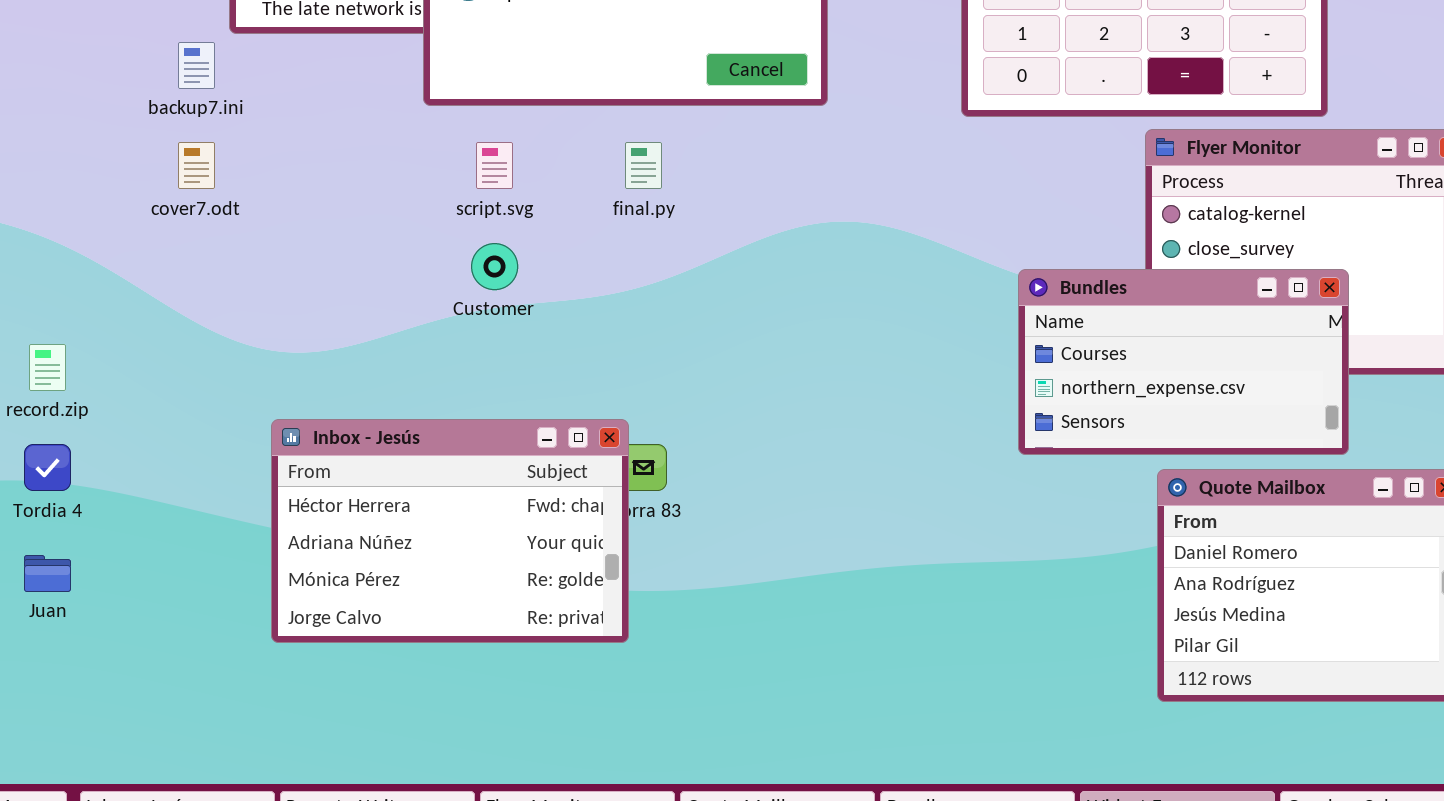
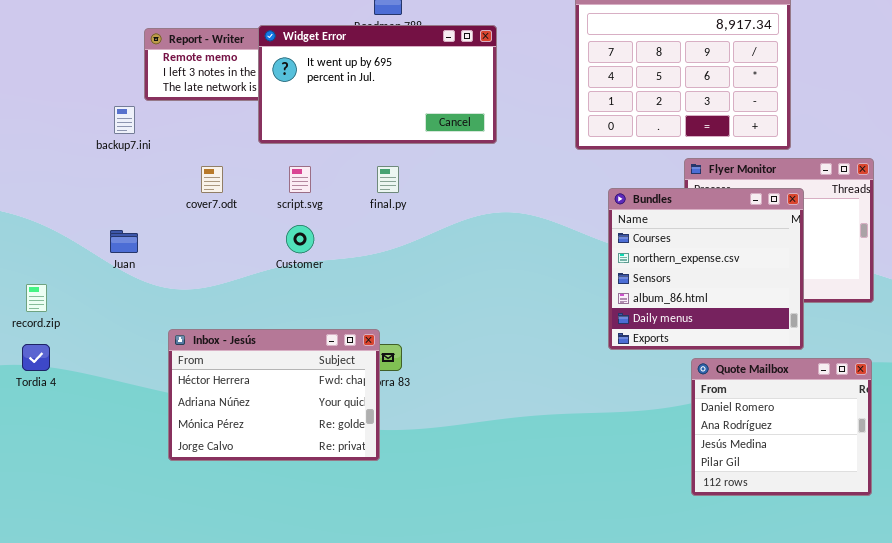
cover7.odt: [178,142,215,189] -> [201,166,223,193], moved
Bundles: [1018,269,1349,455] -> [608,188,804,350], resized
Juan: [24,555,71,592] -> [110,230,138,253], moved

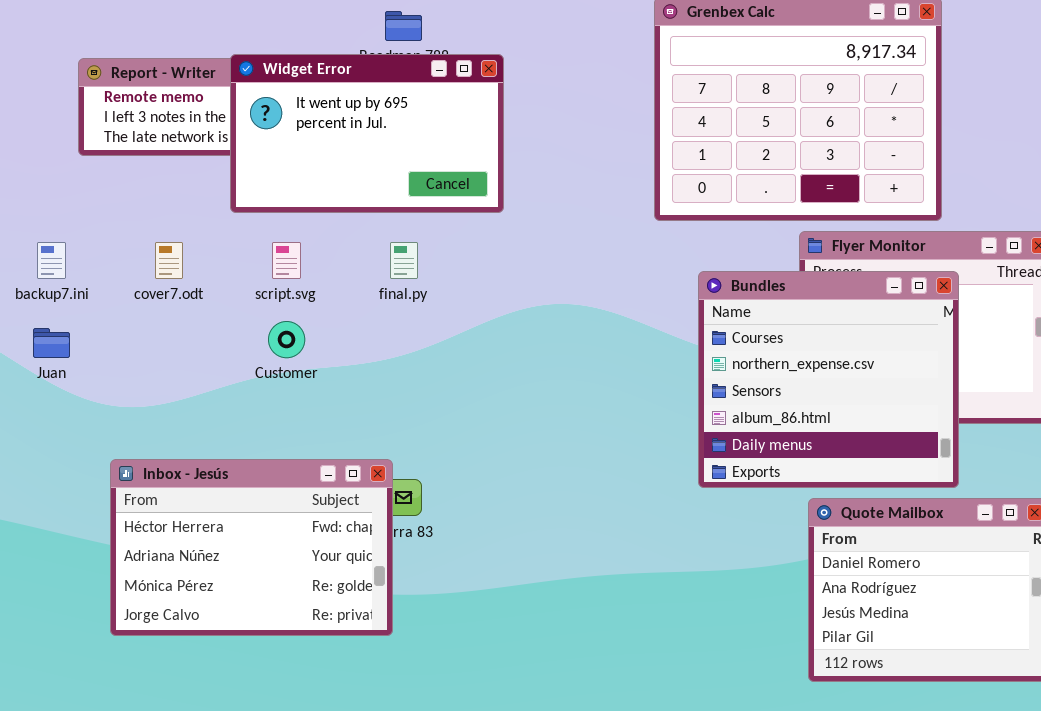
Widget Error: [258,25,497,144] -> [230,54,504,213], resized
backup7.ini: [114,106,135,134] -> [37,242,66,279], moved

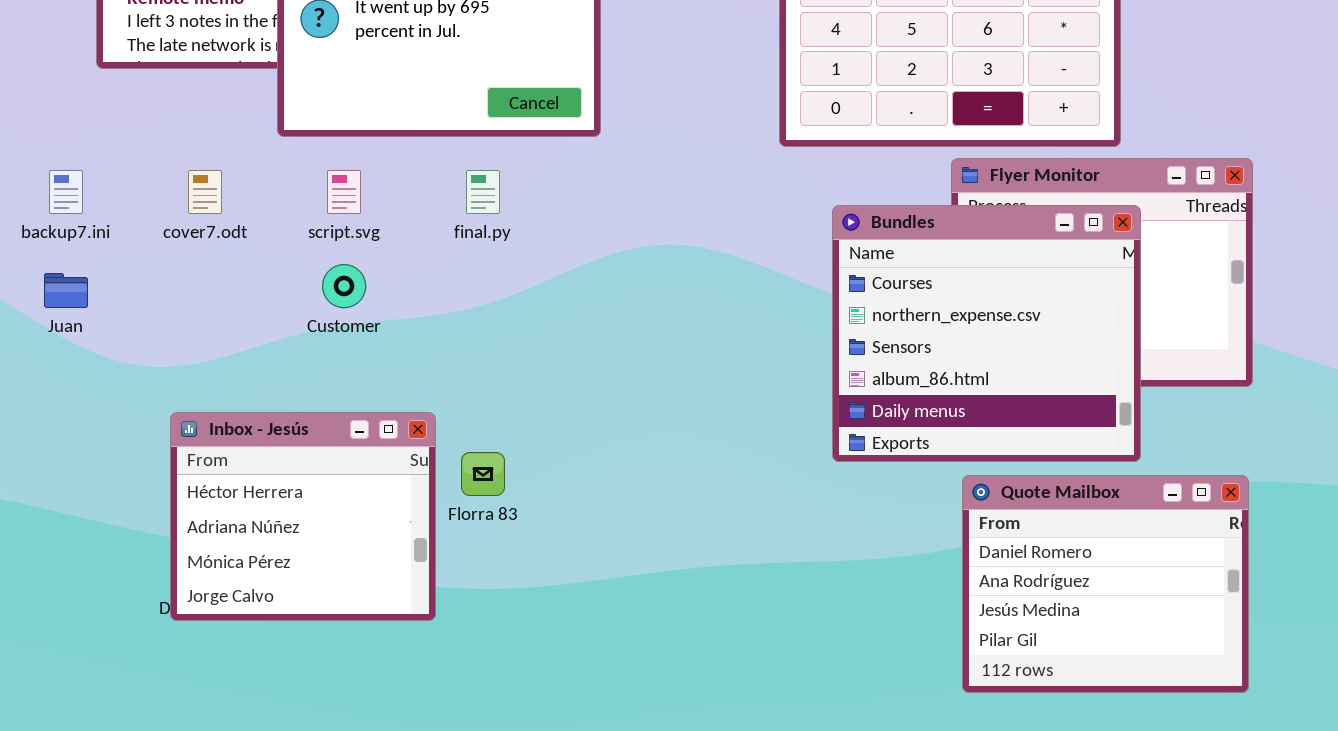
Inbox - Jesús: [110,459,393,636] -> [170,412,436,621], moved, resized

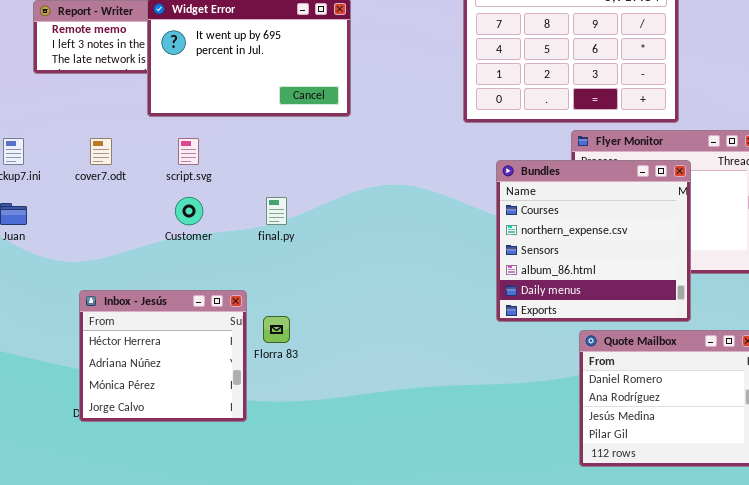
final.py: [466,170,500,214] -> [266,197,287,225], moved

